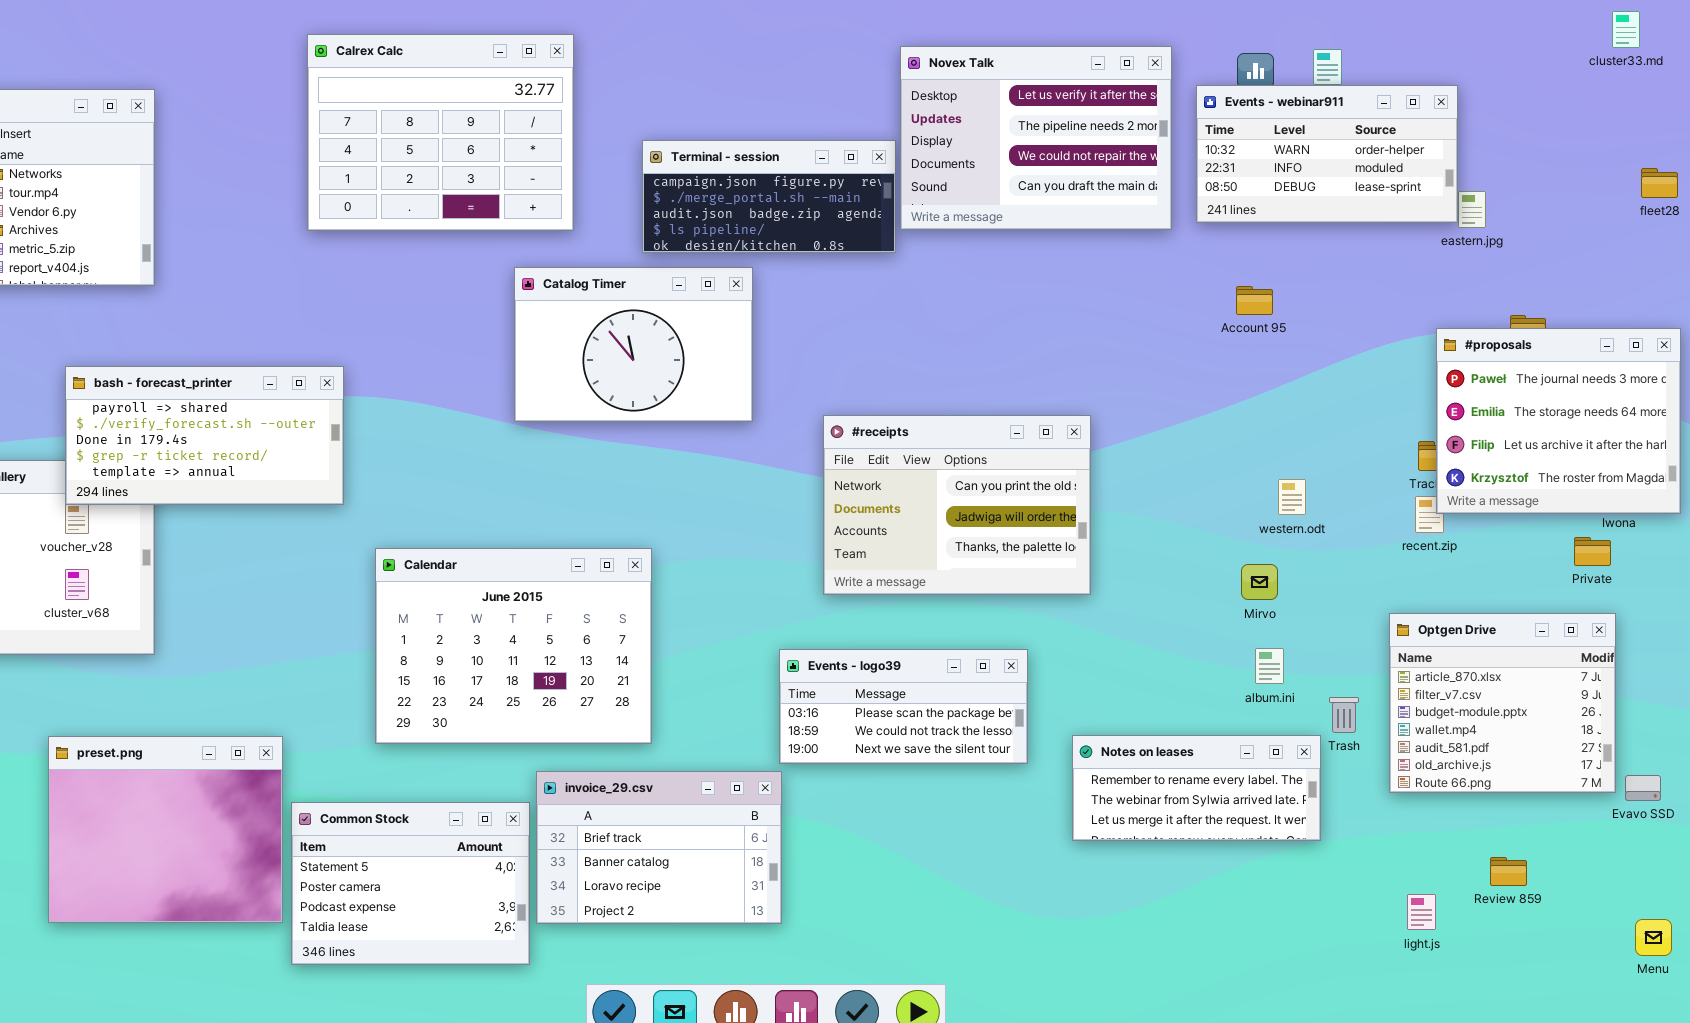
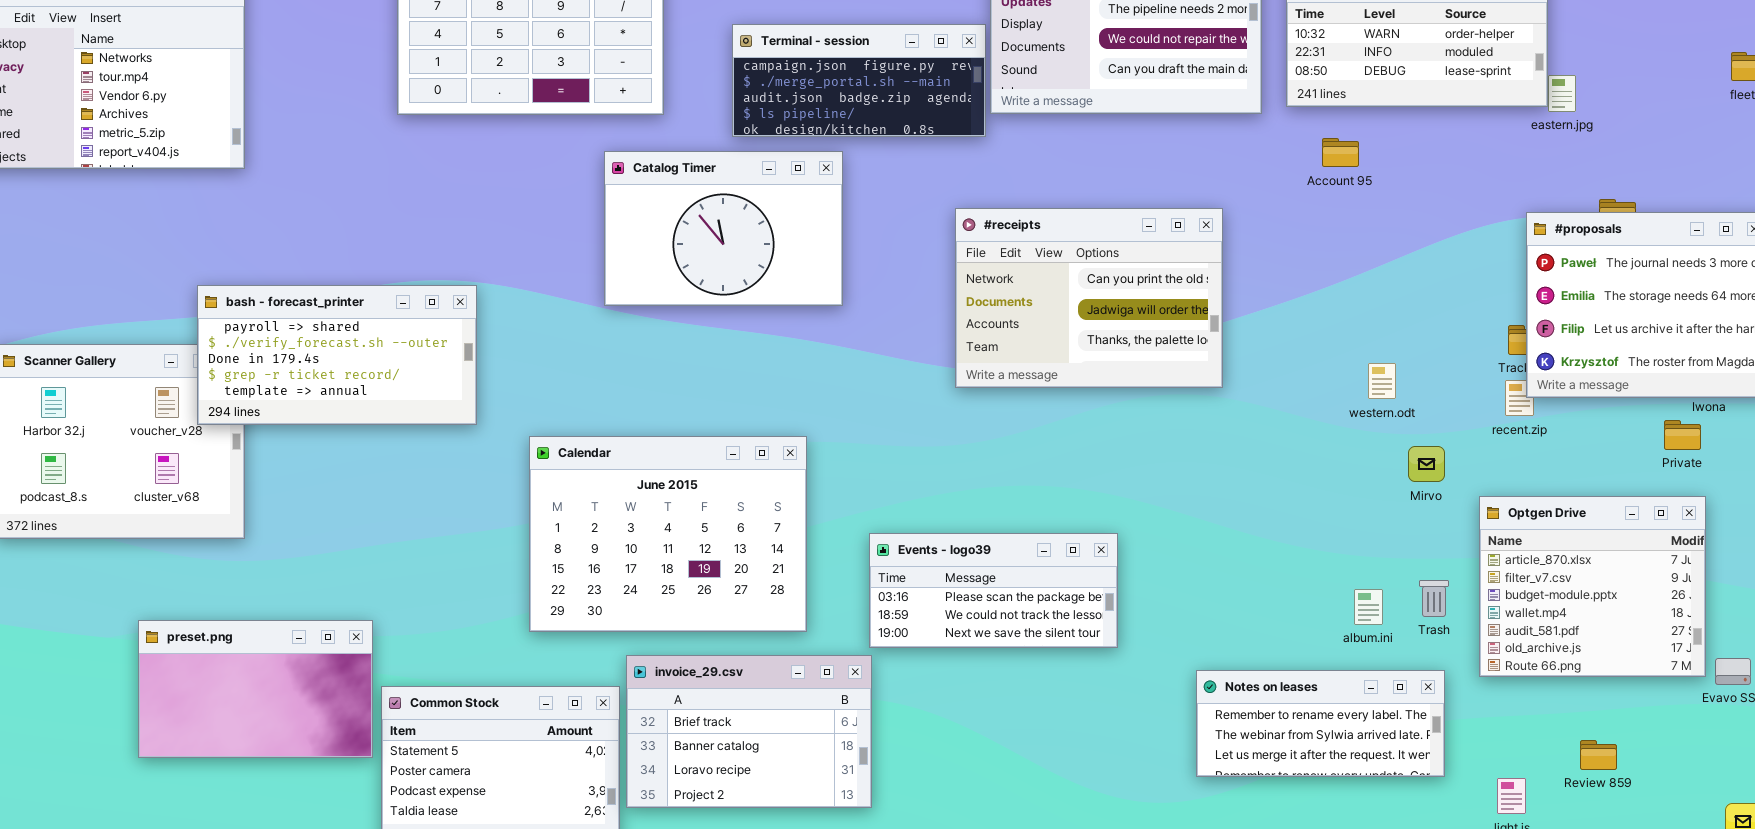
Account 95: [1236,286,1273,315] -> [1322,138,1359,167], moved
bash - forecast_printer: [65,366,344,505] -> [197,285,477,425], moved
#receipts: [823,415,1091,595] -> [955,208,1223,388], moved
Calendar: [375,548,652,744] -> [529,436,807,632], moved
Mirvo: [1241,564,1278,600] -> [1408,446,1445,482], moved
album.ini: [1255,648,1284,684] -> [1354,589,1383,625], moved
Notes on leases: [1072,735,1321,841] -> [1196,670,1445,777], moved
preset.png: [48,736,283,923] -> [138,620,373,758], resized

